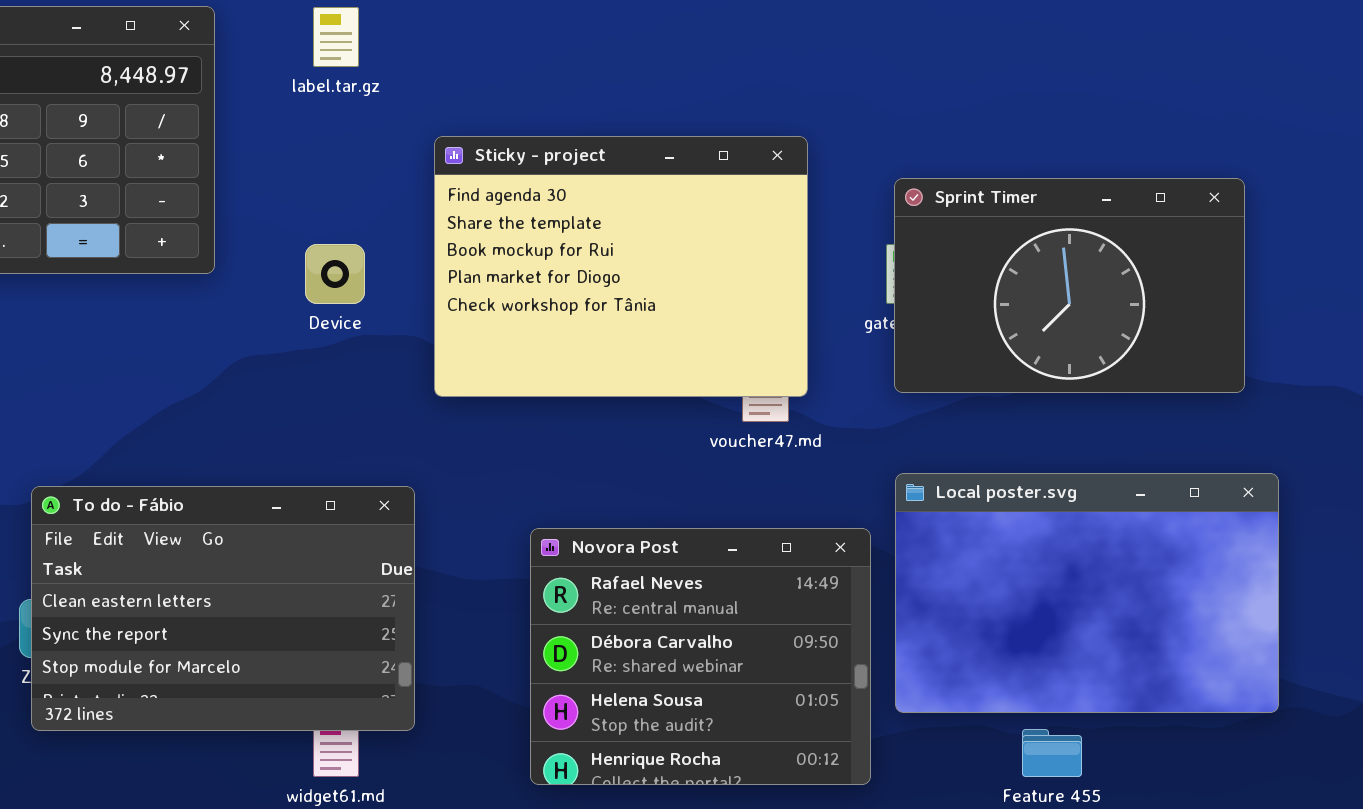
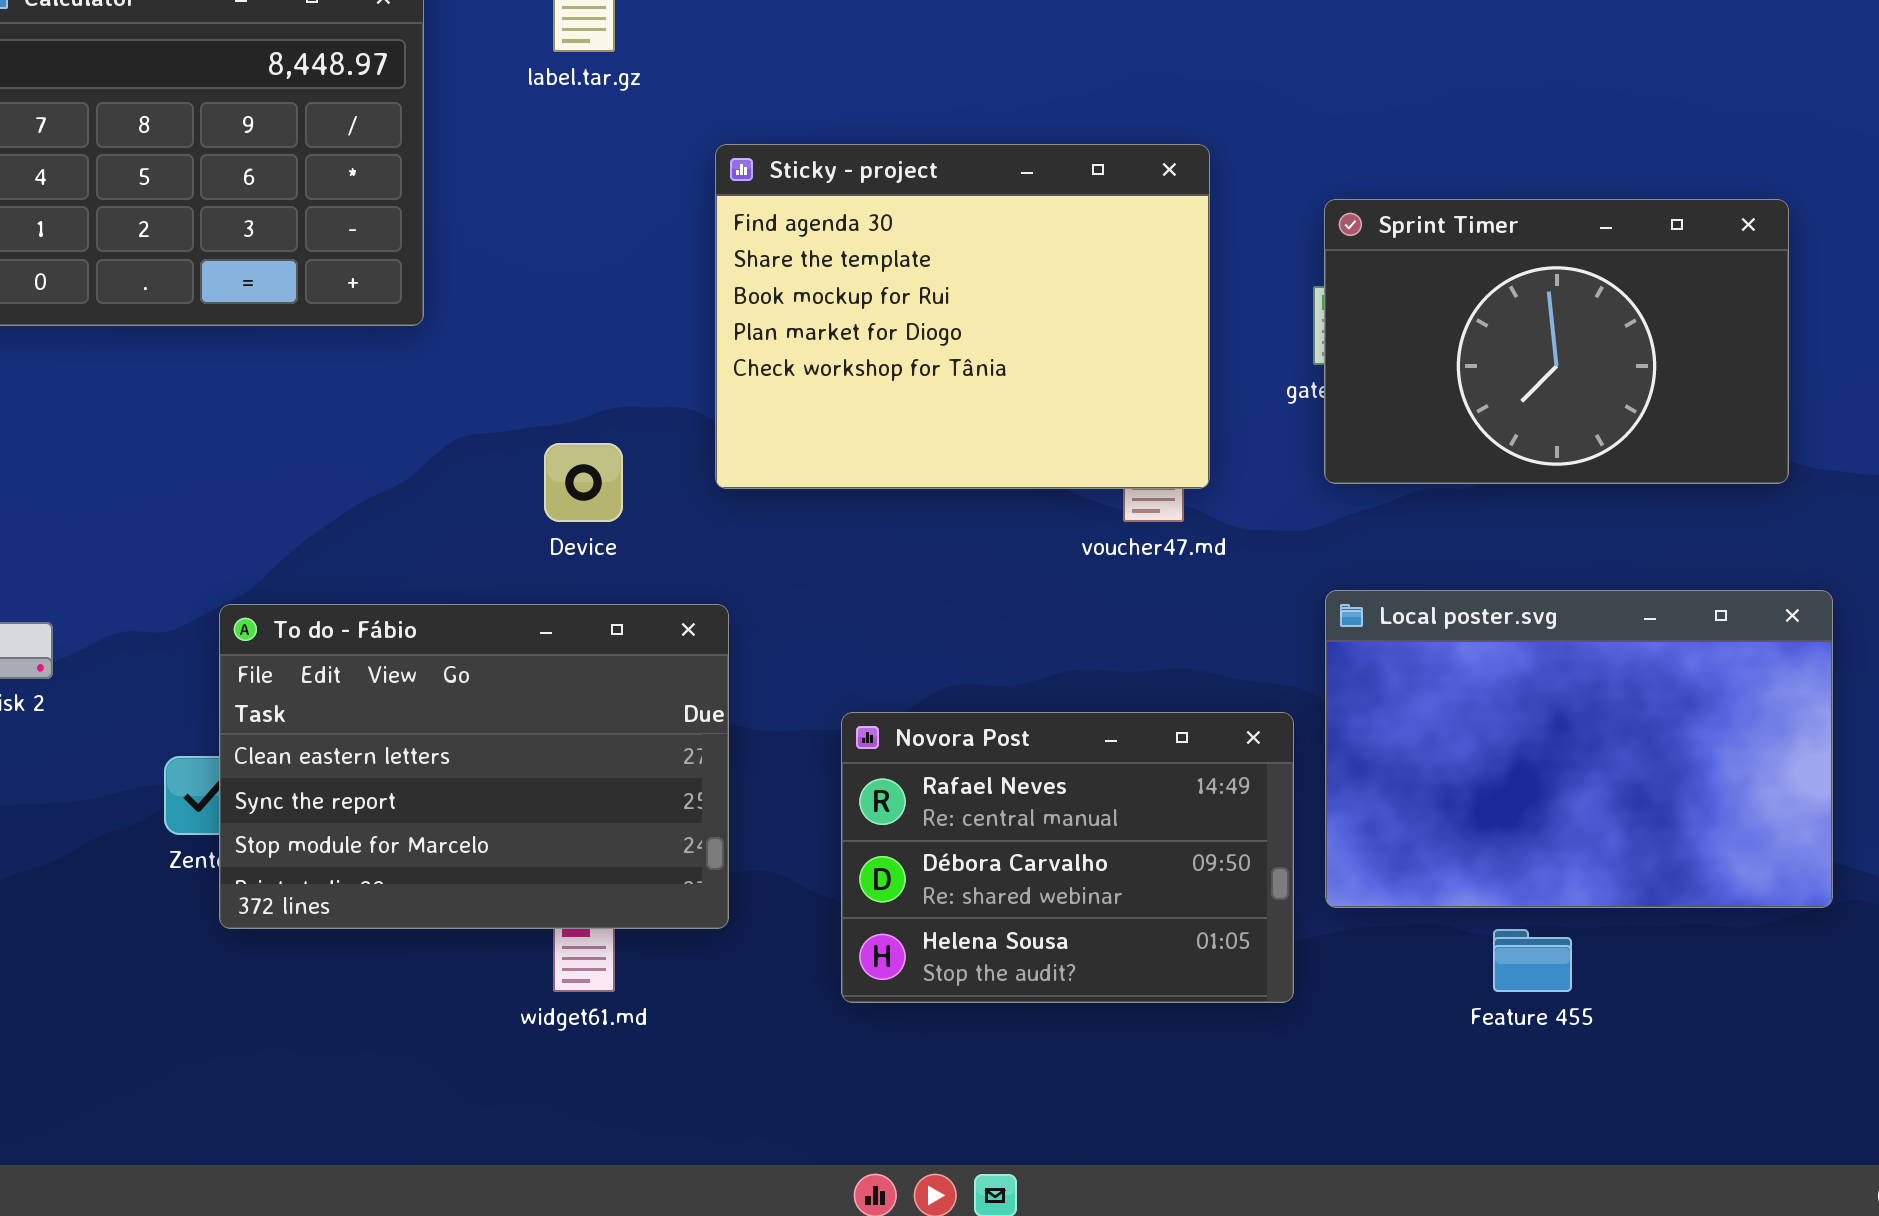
Device: [305,244,365,304] -> [544,443,623,522], moved
To do - Fábio: [31,486,415,731] -> [219,604,729,929], moved
Novora Post: [530,528,871,785] -> [841,712,1294,1003], resized

